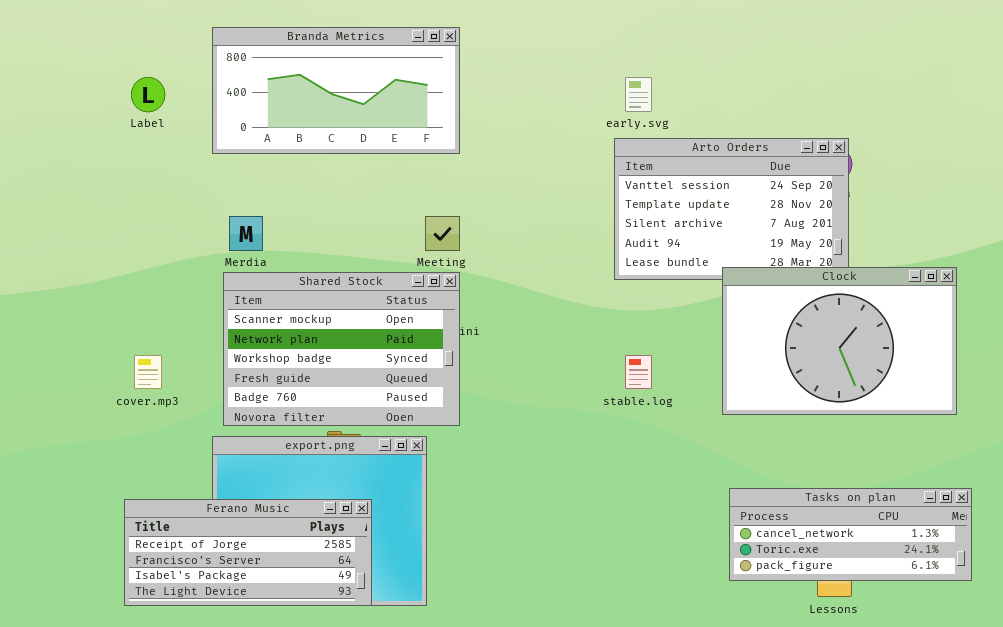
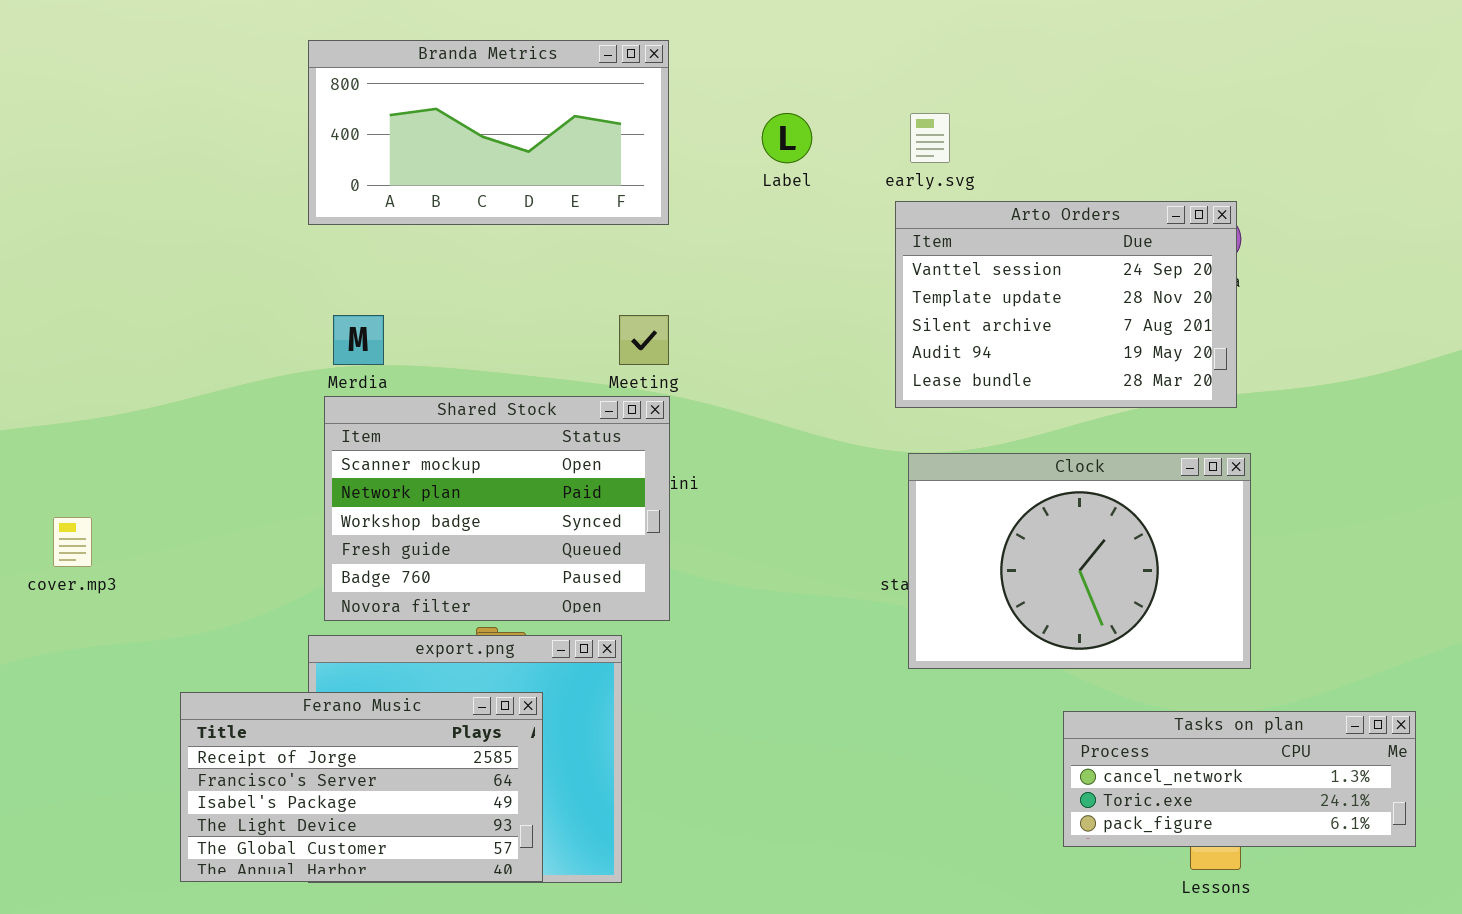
Label: [131,77,165,112] -> [762,113,812,163], moved
Clock: [722,267,957,415] -> [908,453,1251,669], moved
cover.mp3: [134,355,162,389] -> [53,517,92,567], moved
Ferano Music: [124,499,372,606] -> [180,692,543,882], resized

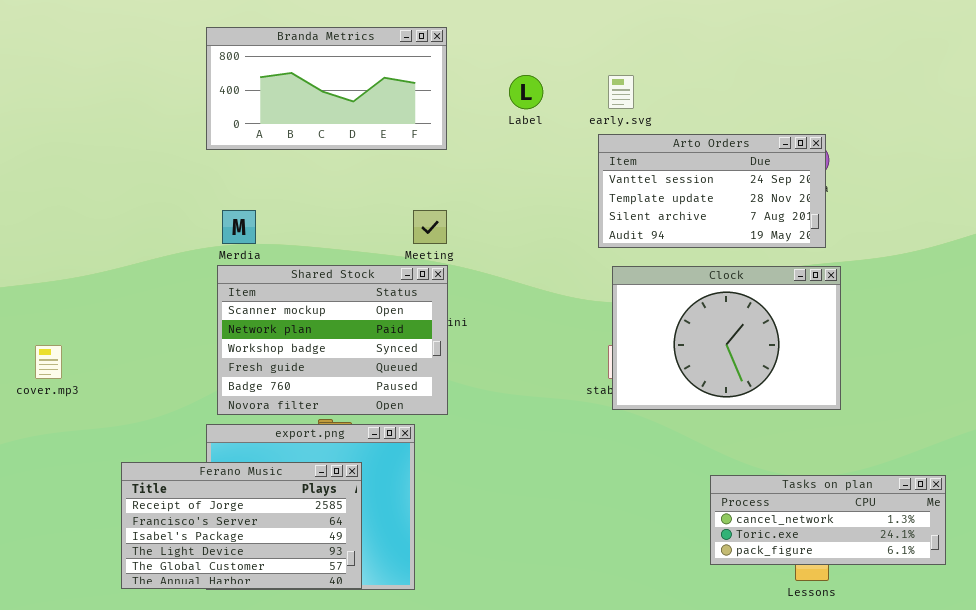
Arto Orders: [895,201,1237,408] -> [598,134,826,248], resized
Clock: [908,453,1251,669] -> [612,266,841,410], moved

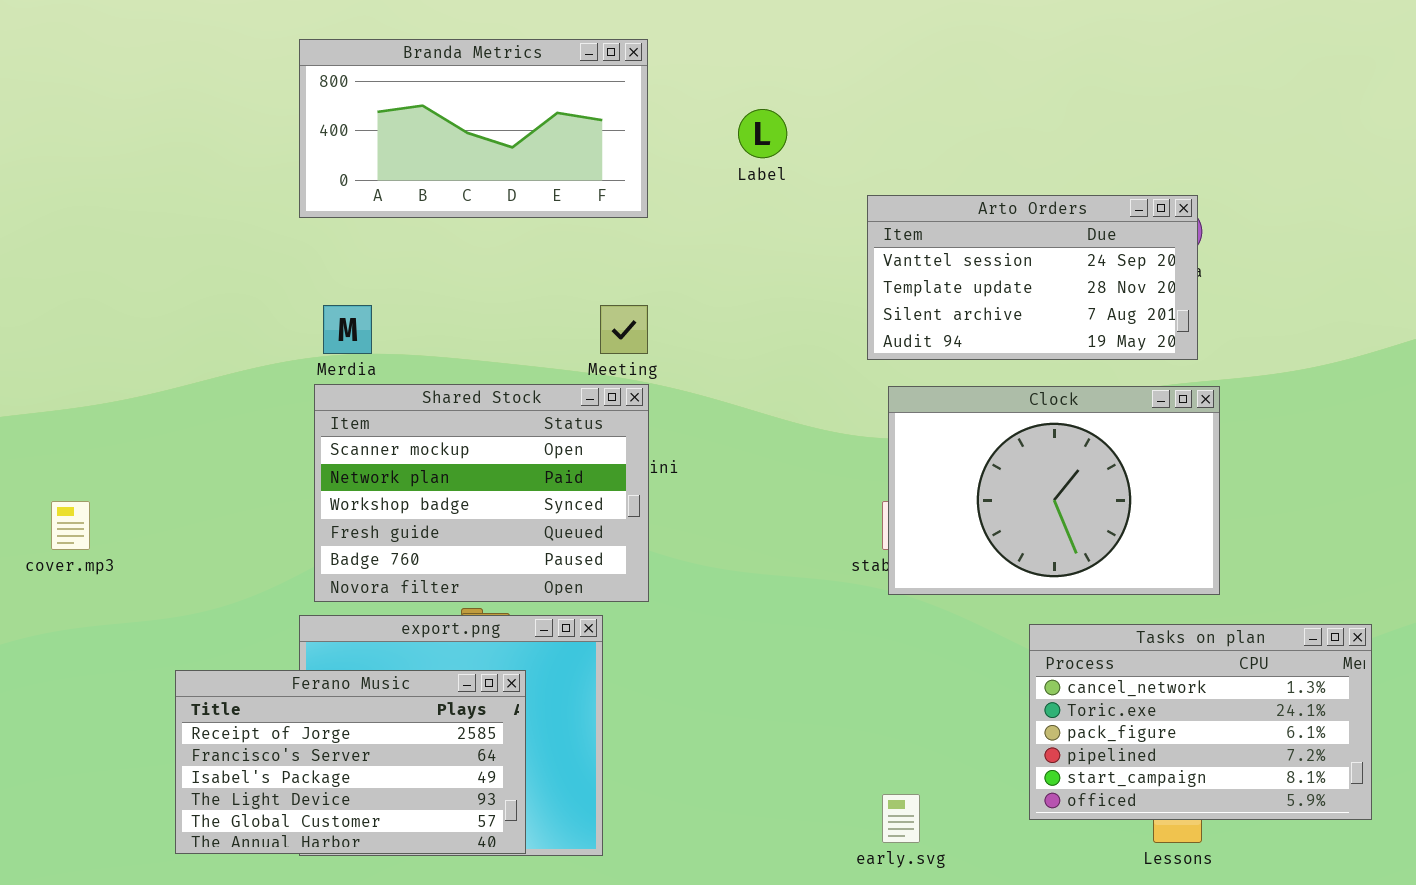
early.svg: [608,75,634,109] -> [882,794,920,843], moved
Tasks on plan: [710,475,946,565] -> [1029,624,1372,820], resized

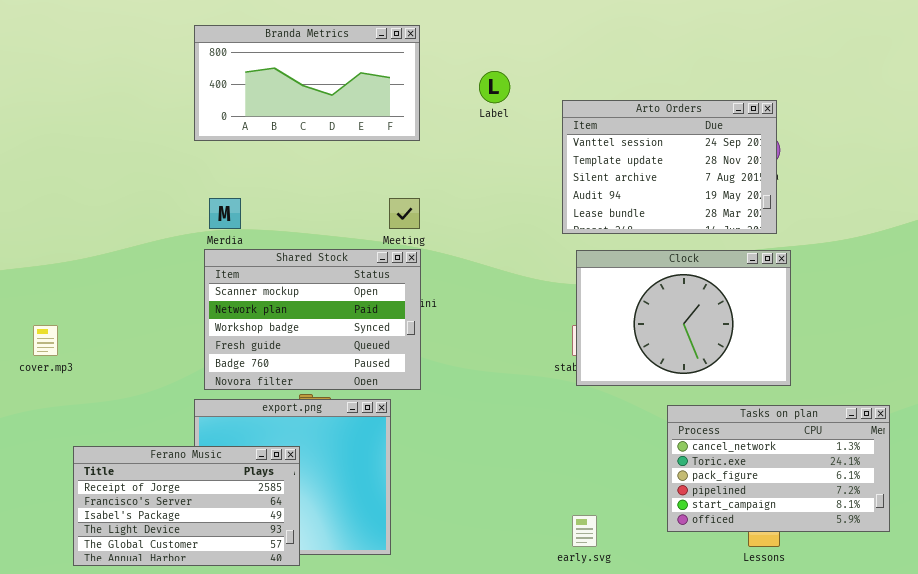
Arto Orders: [867,195,1198,360] -> [562,100,777,234], resized
Ferano Music: [175,670,526,854] -> [73,446,300,566], moved

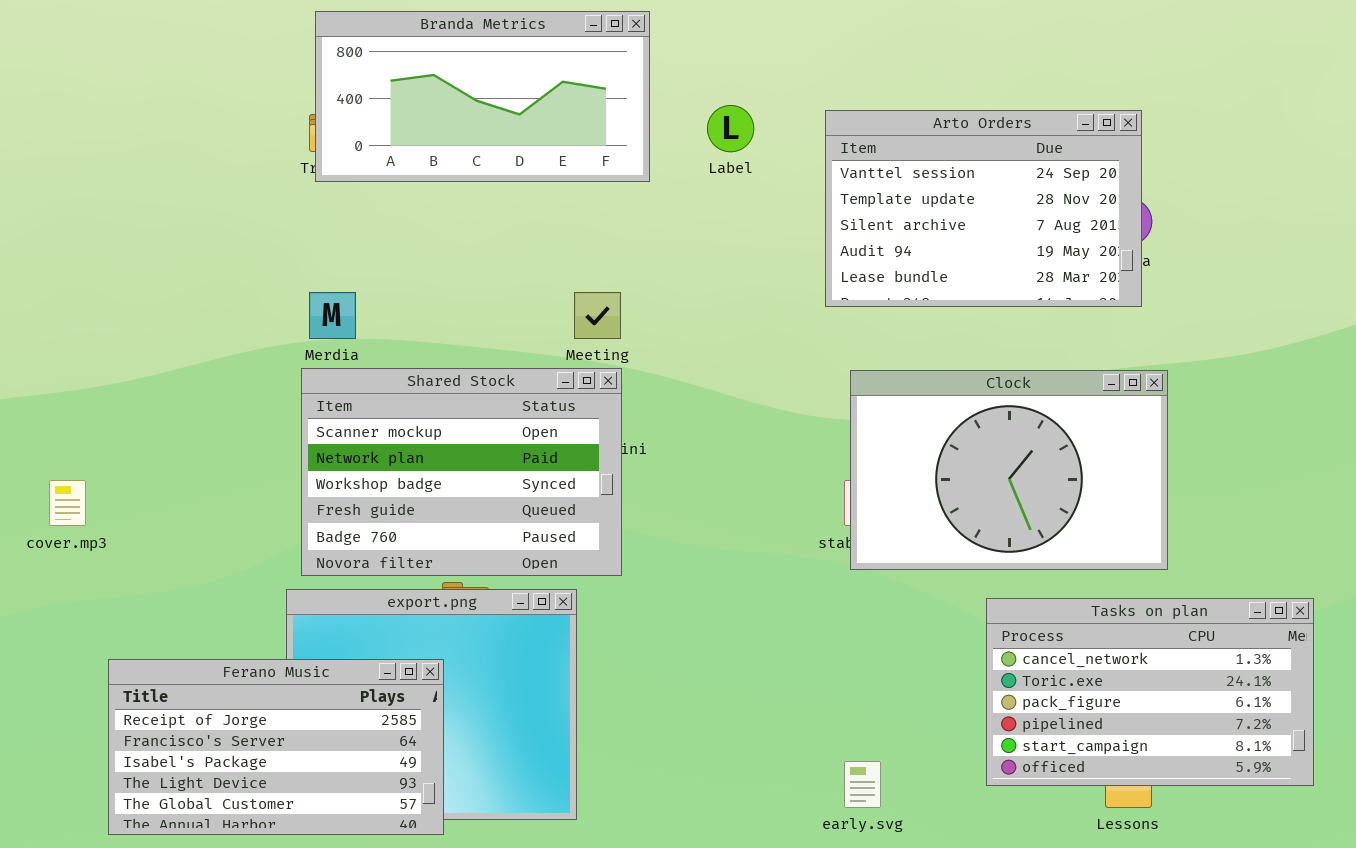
Branda Metrics: [194,25,420,141] -> [315,11,650,182], moved
Arto Orders: [562,100,777,234] -> [825,110,1142,307], moved

